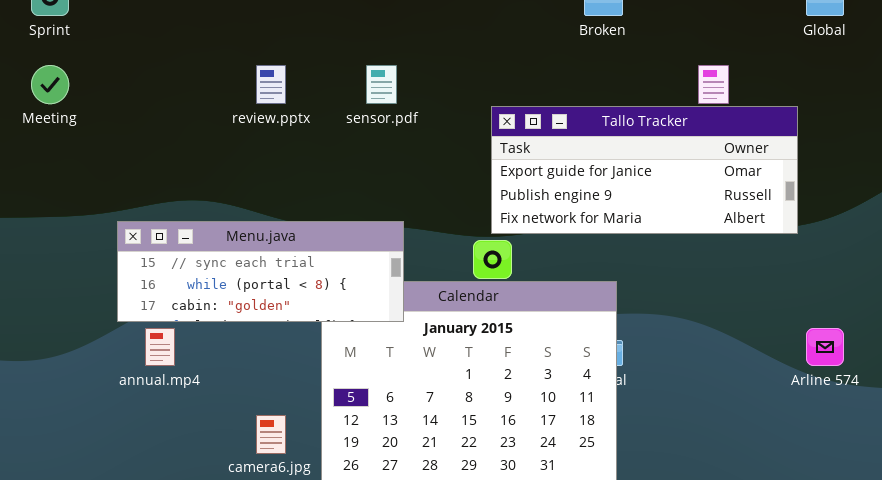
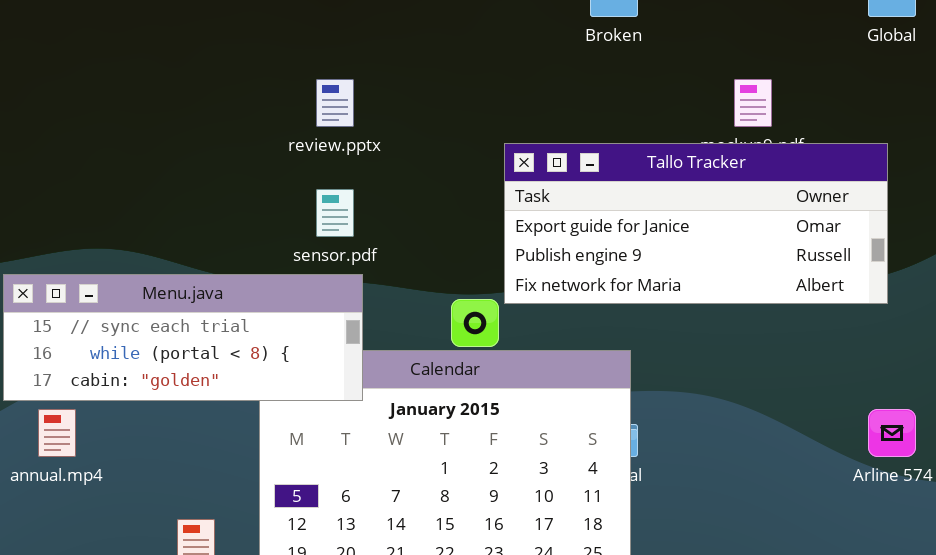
review.pptx: [256,65,286,104] -> [316,79,354,127], moved
sensor.pdf: [366,65,397,104] -> [316,189,354,237], moved
Tallo Tracker: [491,106,798,234] -> [504,143,888,304], moved

